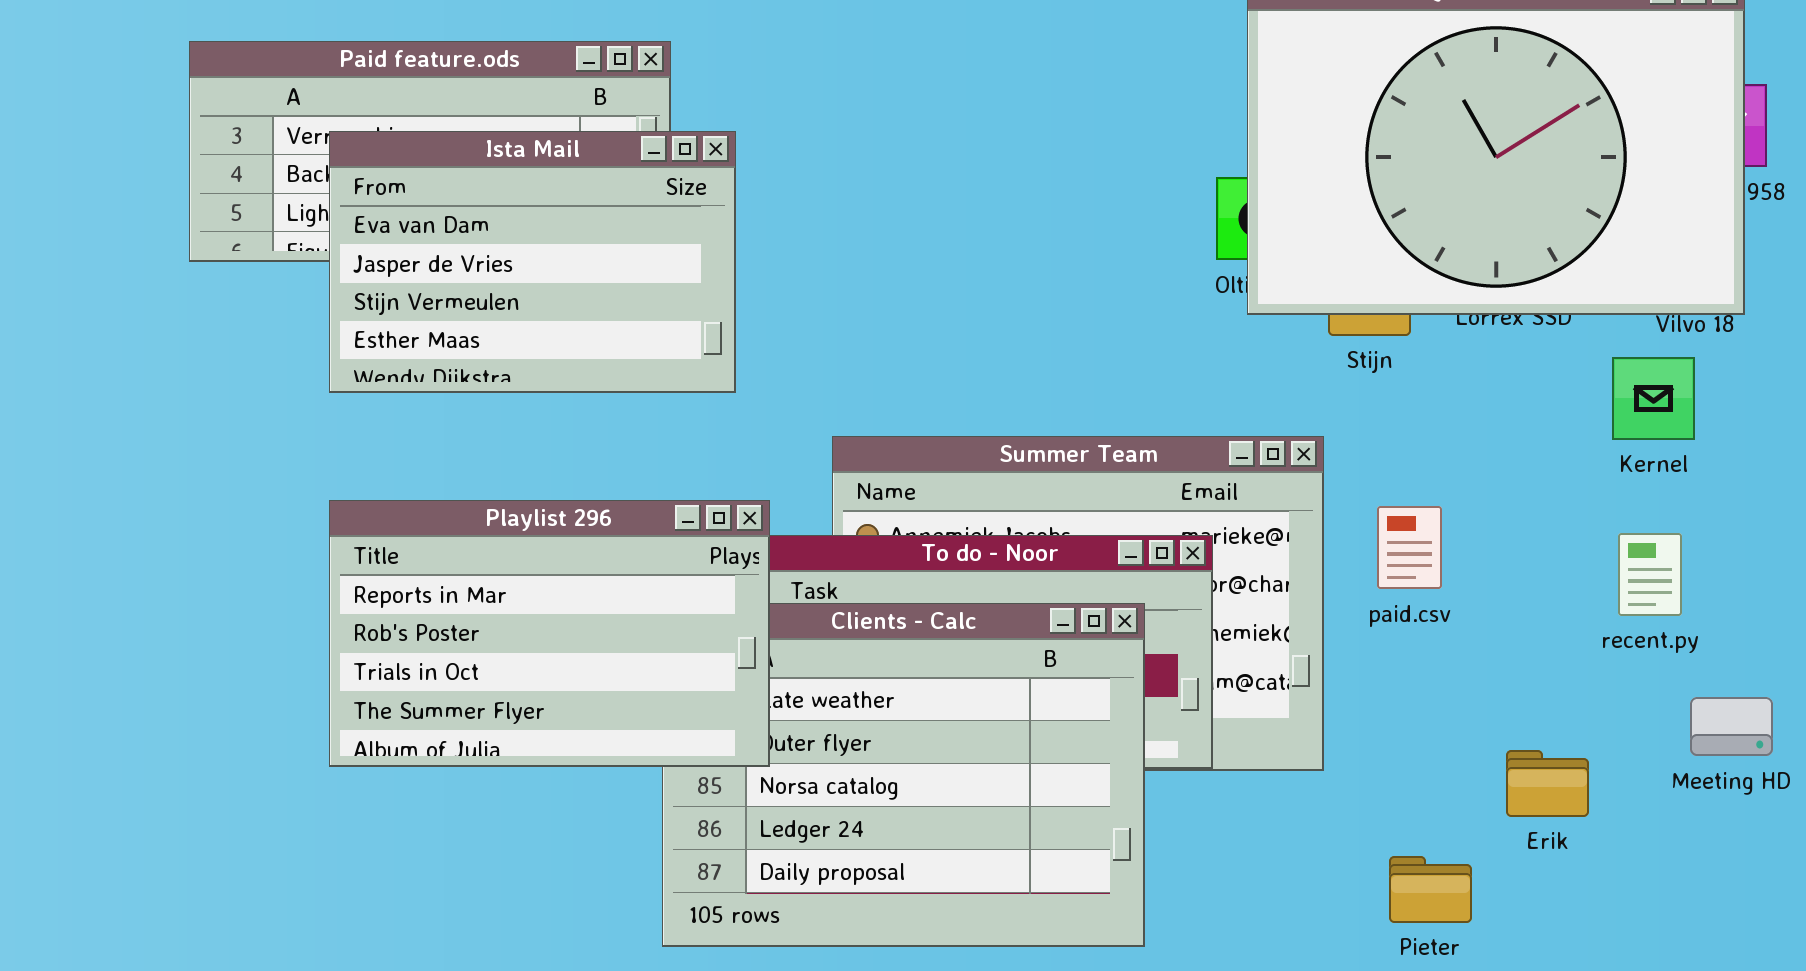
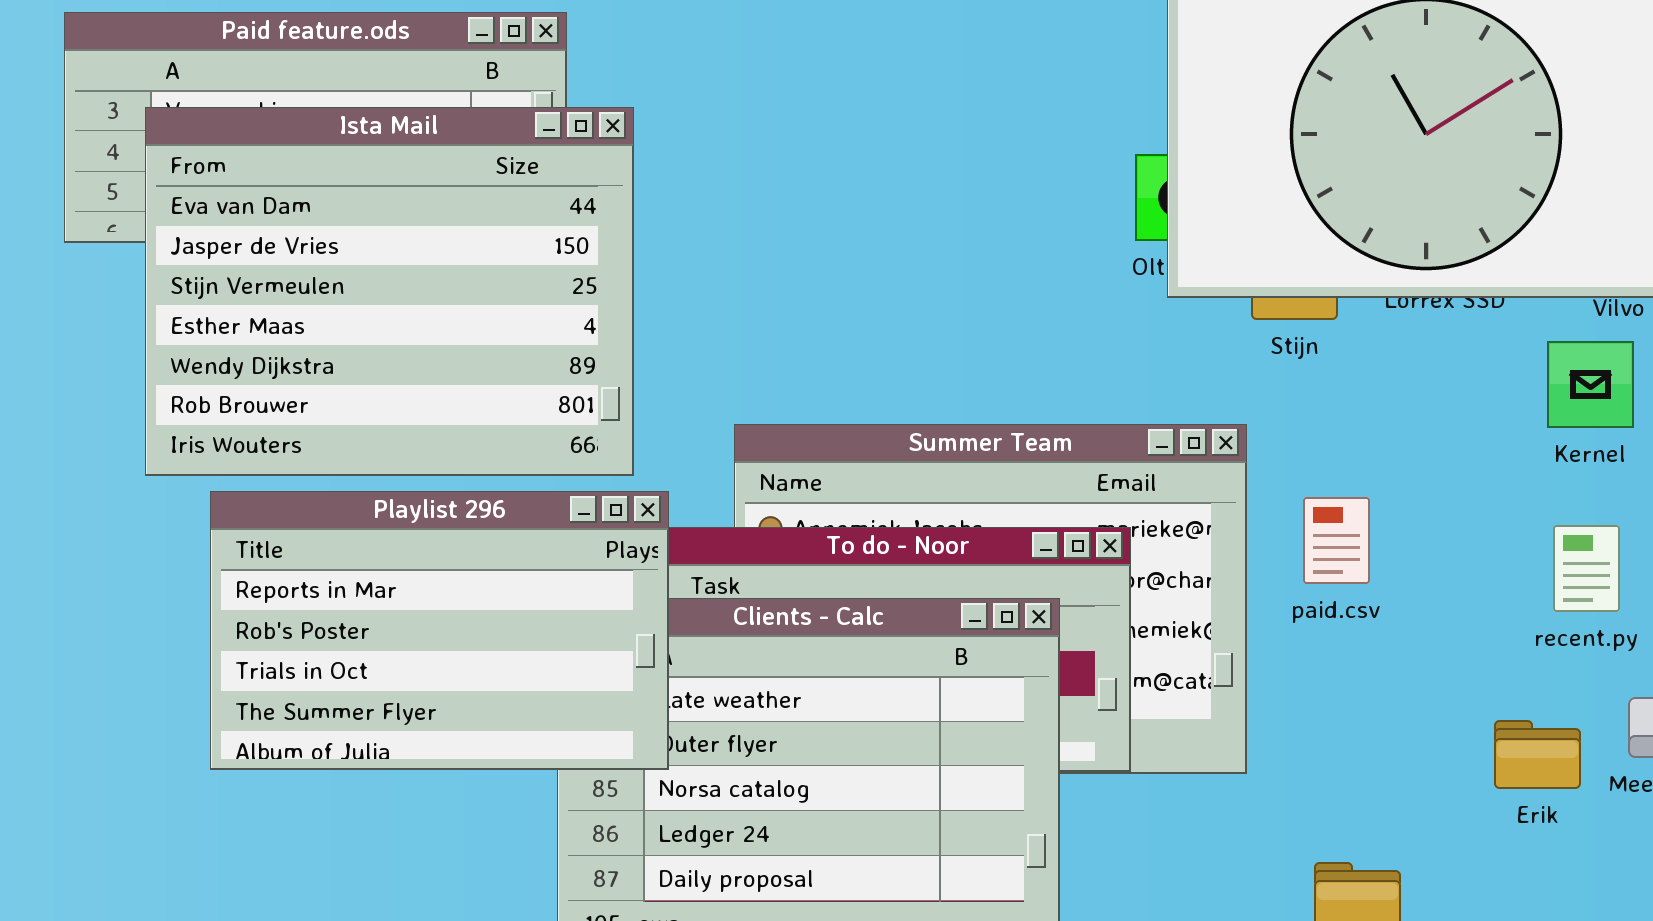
Ista Mail: [329,131,736,393] -> [145,107,634,476], resized
Erik: [1506,750,1589,817] -> [1494,720,1581,789], moved

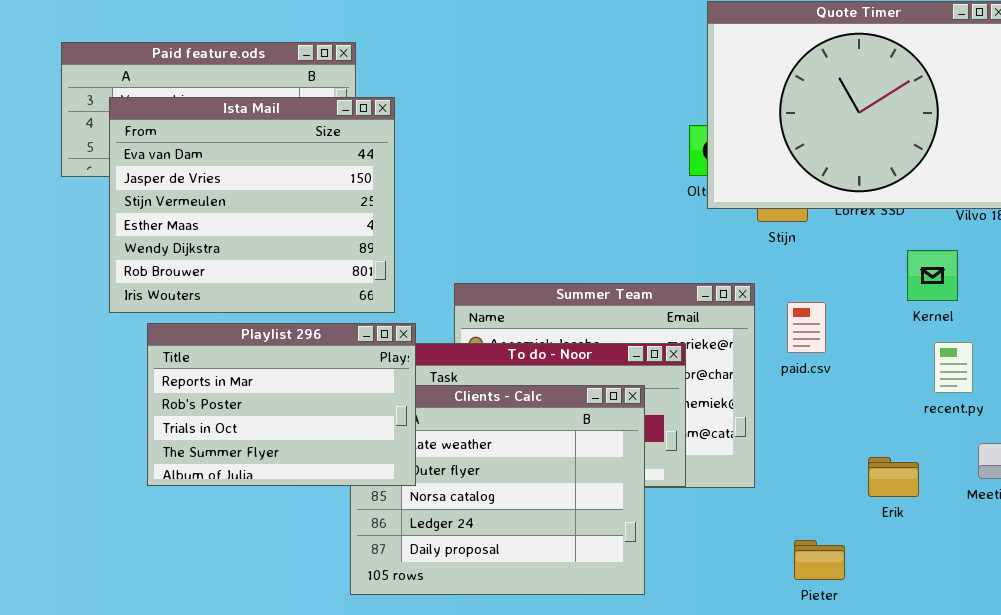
Kernel: [1547,341,1634,428] -> [907,250,958,301], moved
paid.csv: [1303,497,1370,584] -> [787,302,826,353], moved
Erik: [1494,720,1581,789] -> [868,457,919,497], moved

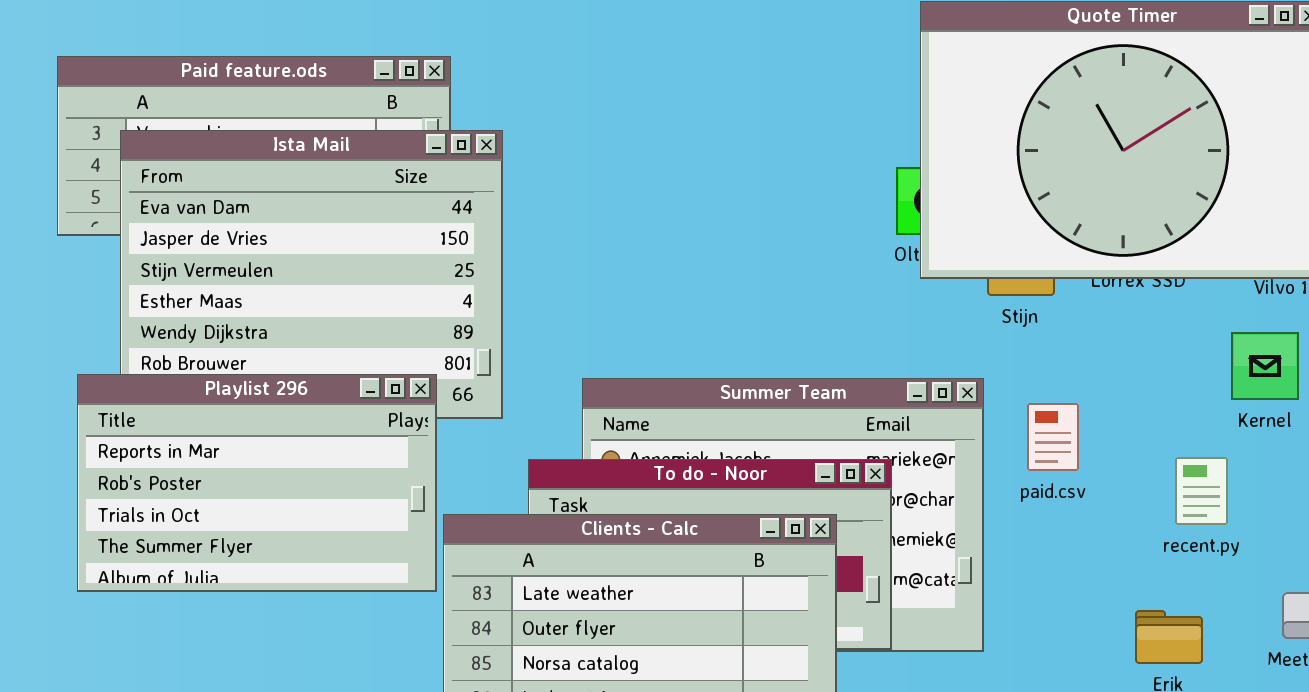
Kernel: [907,250,958,301] -> [1231,332,1299,400], moved
Playlist 296: [147,323,416,486] -> [77,374,437,592], moved
recent.py: [934,342,973,393] -> [1175,457,1228,525], moved

